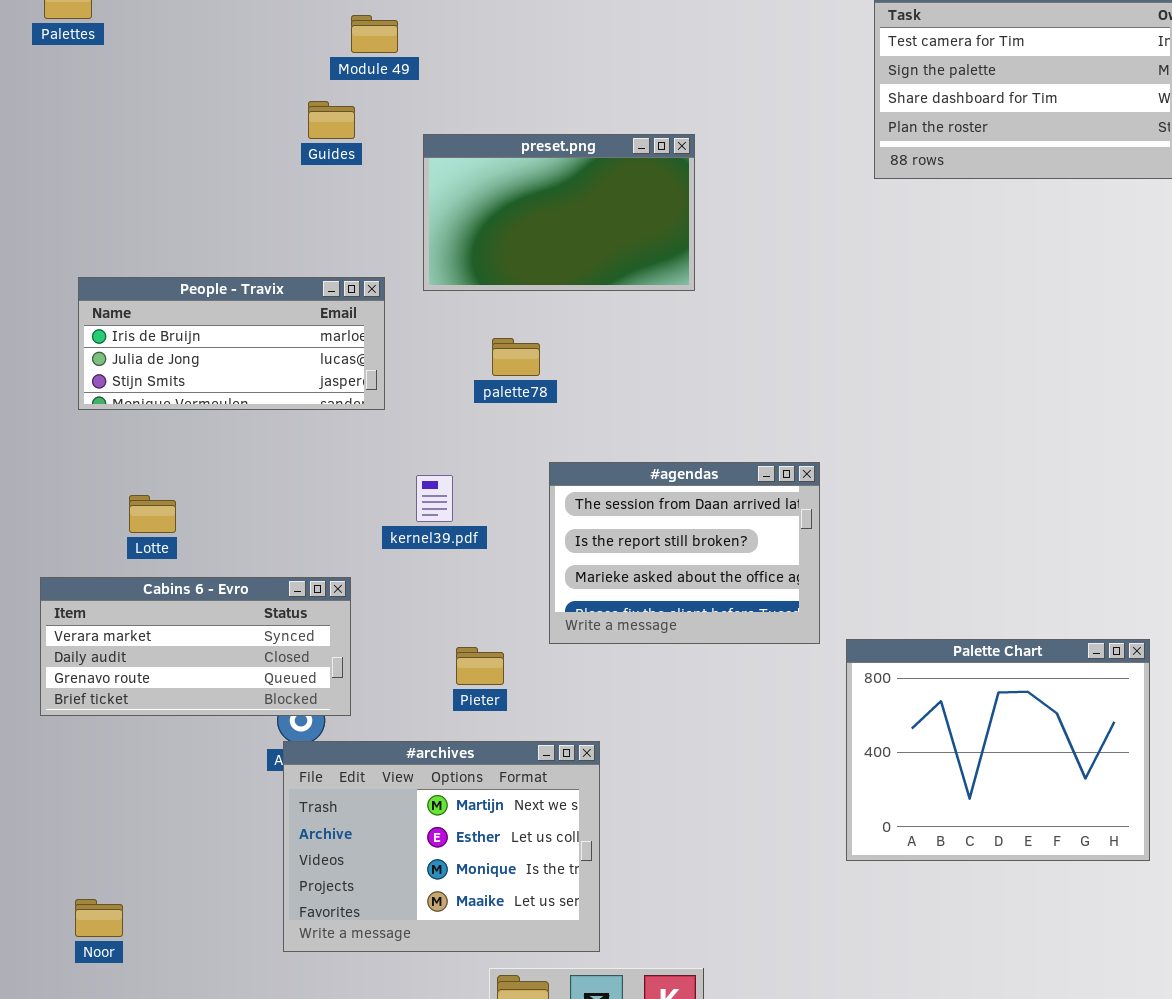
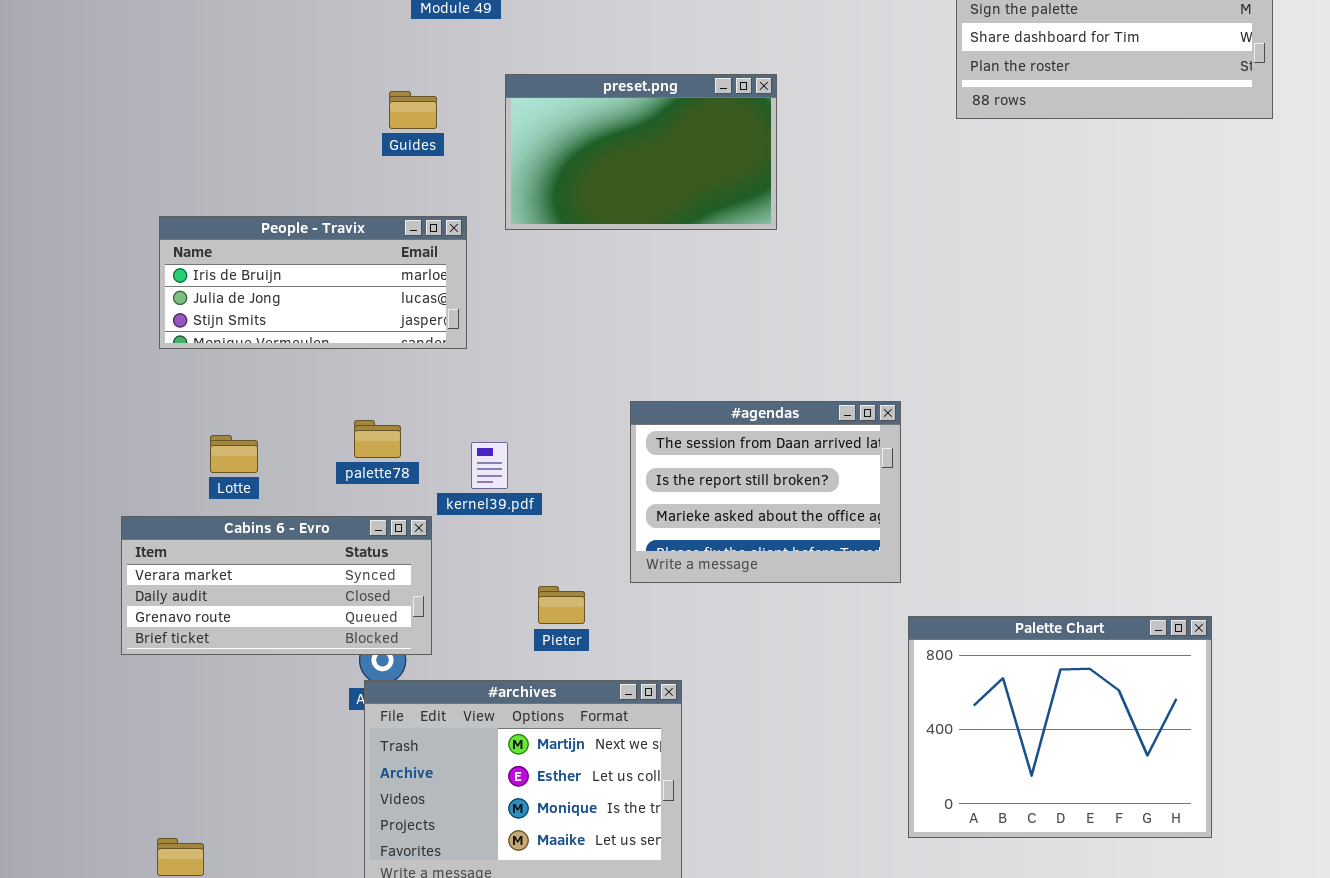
Guides: [308,101,355,139] -> [389,91,437,129], moved
palette78: [492,338,540,376] -> [354,420,401,458], moved
kernel39.pdf: [416,475,453,522] -> [471,442,508,489], moved
Palette Chart: [846,639,1150,861] -> [908,616,1212,838], moved

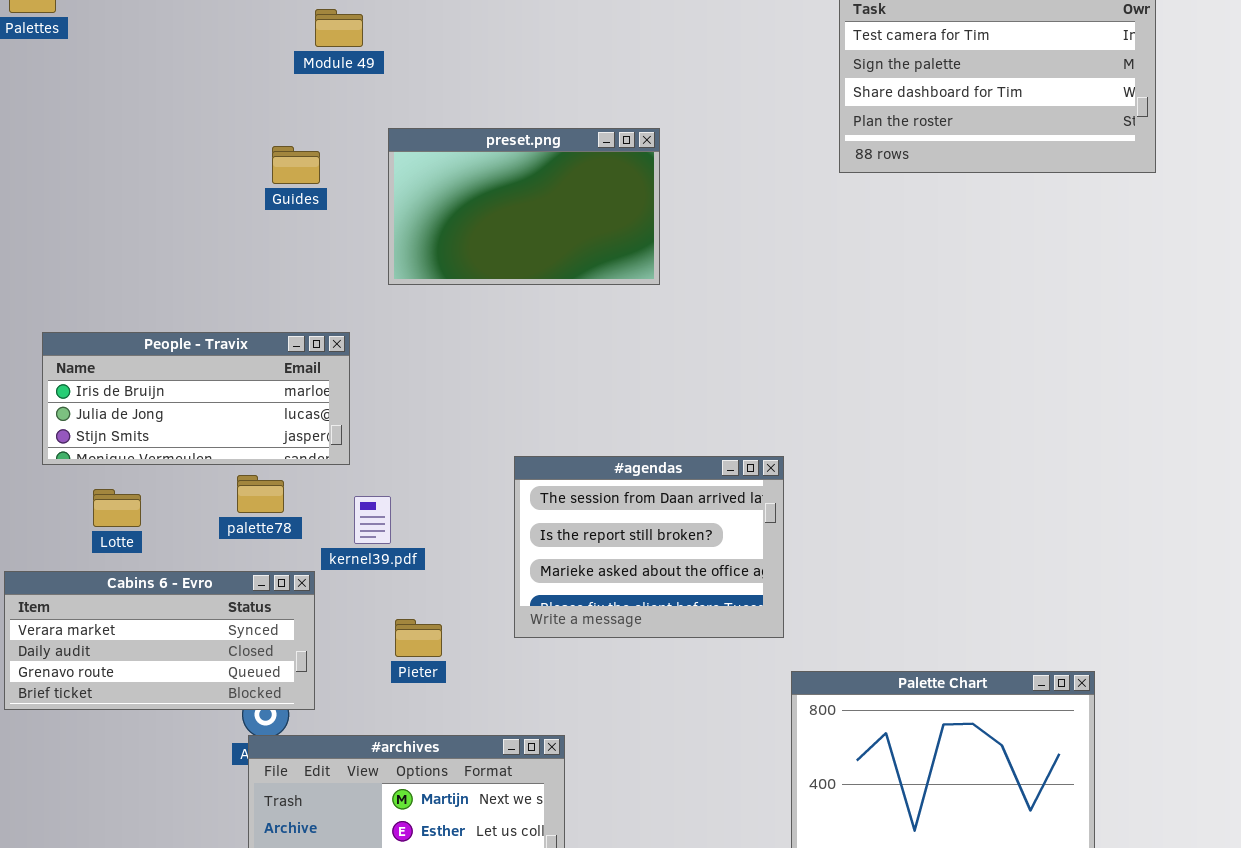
People - Travix: [159,216,467,349] -> [42,332,350,465], moved
Pieter: [538,586,585,624] -> [395,619,442,657], moved

